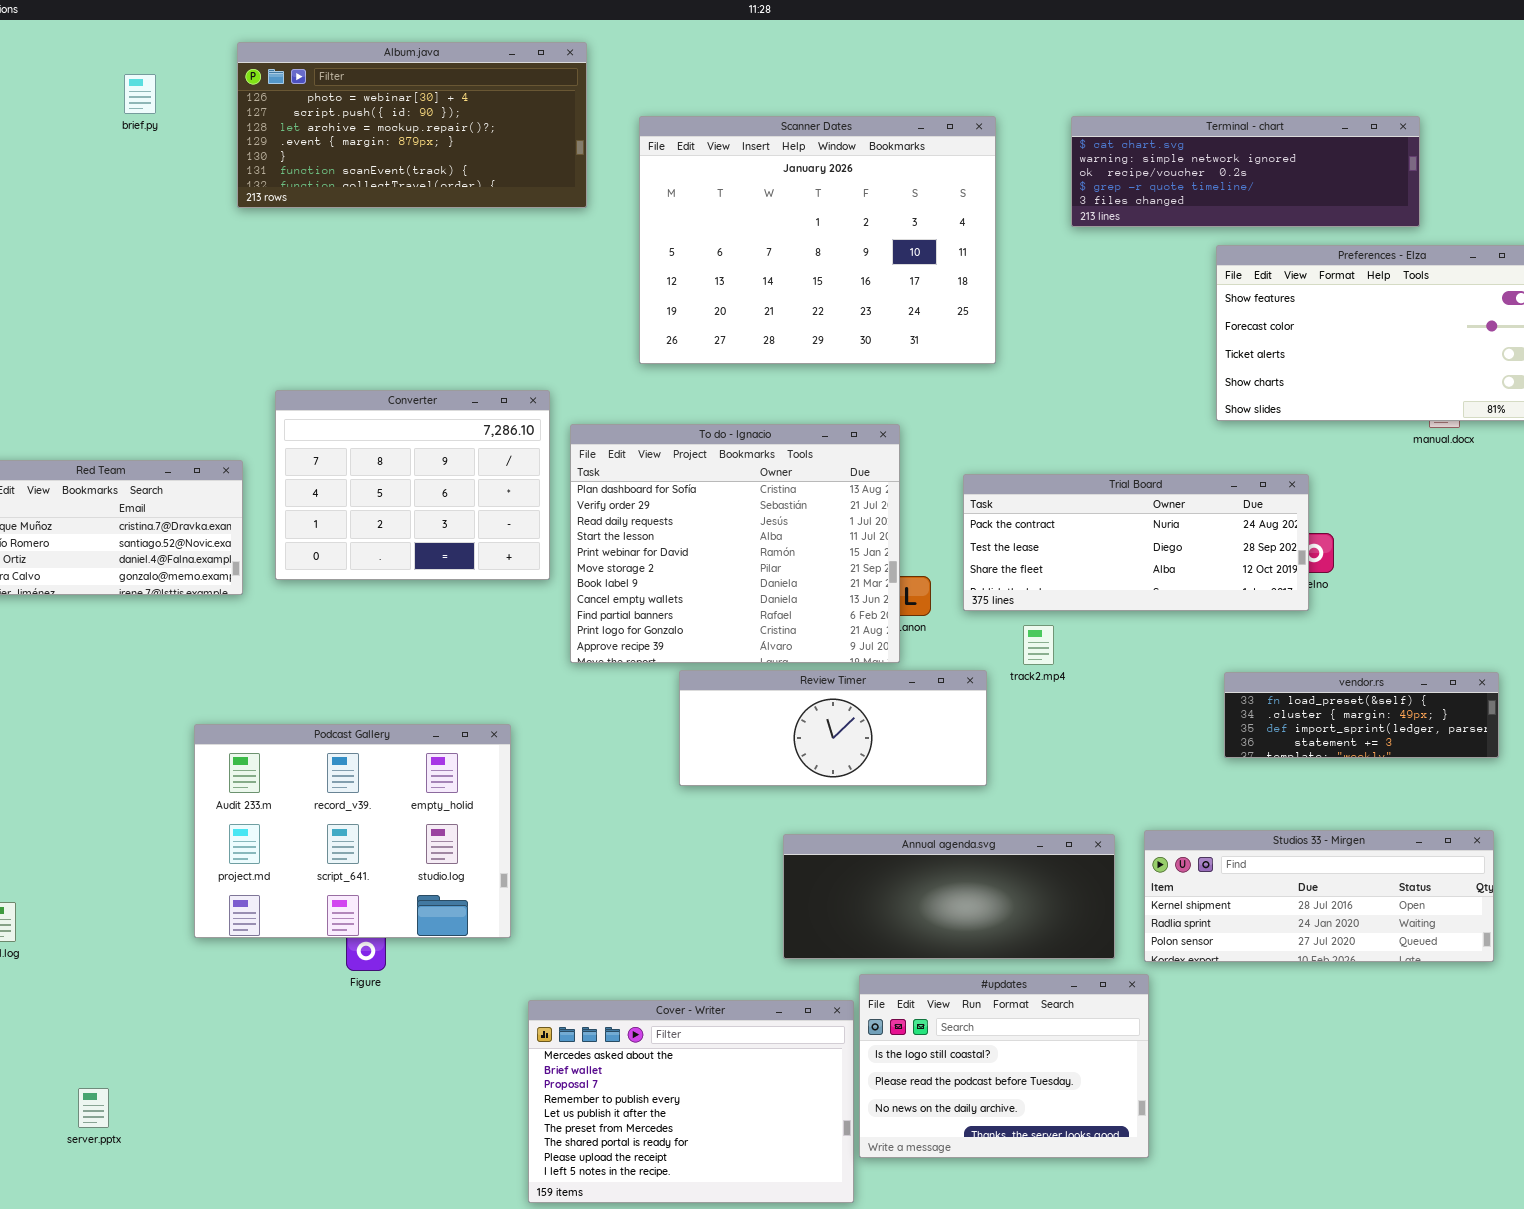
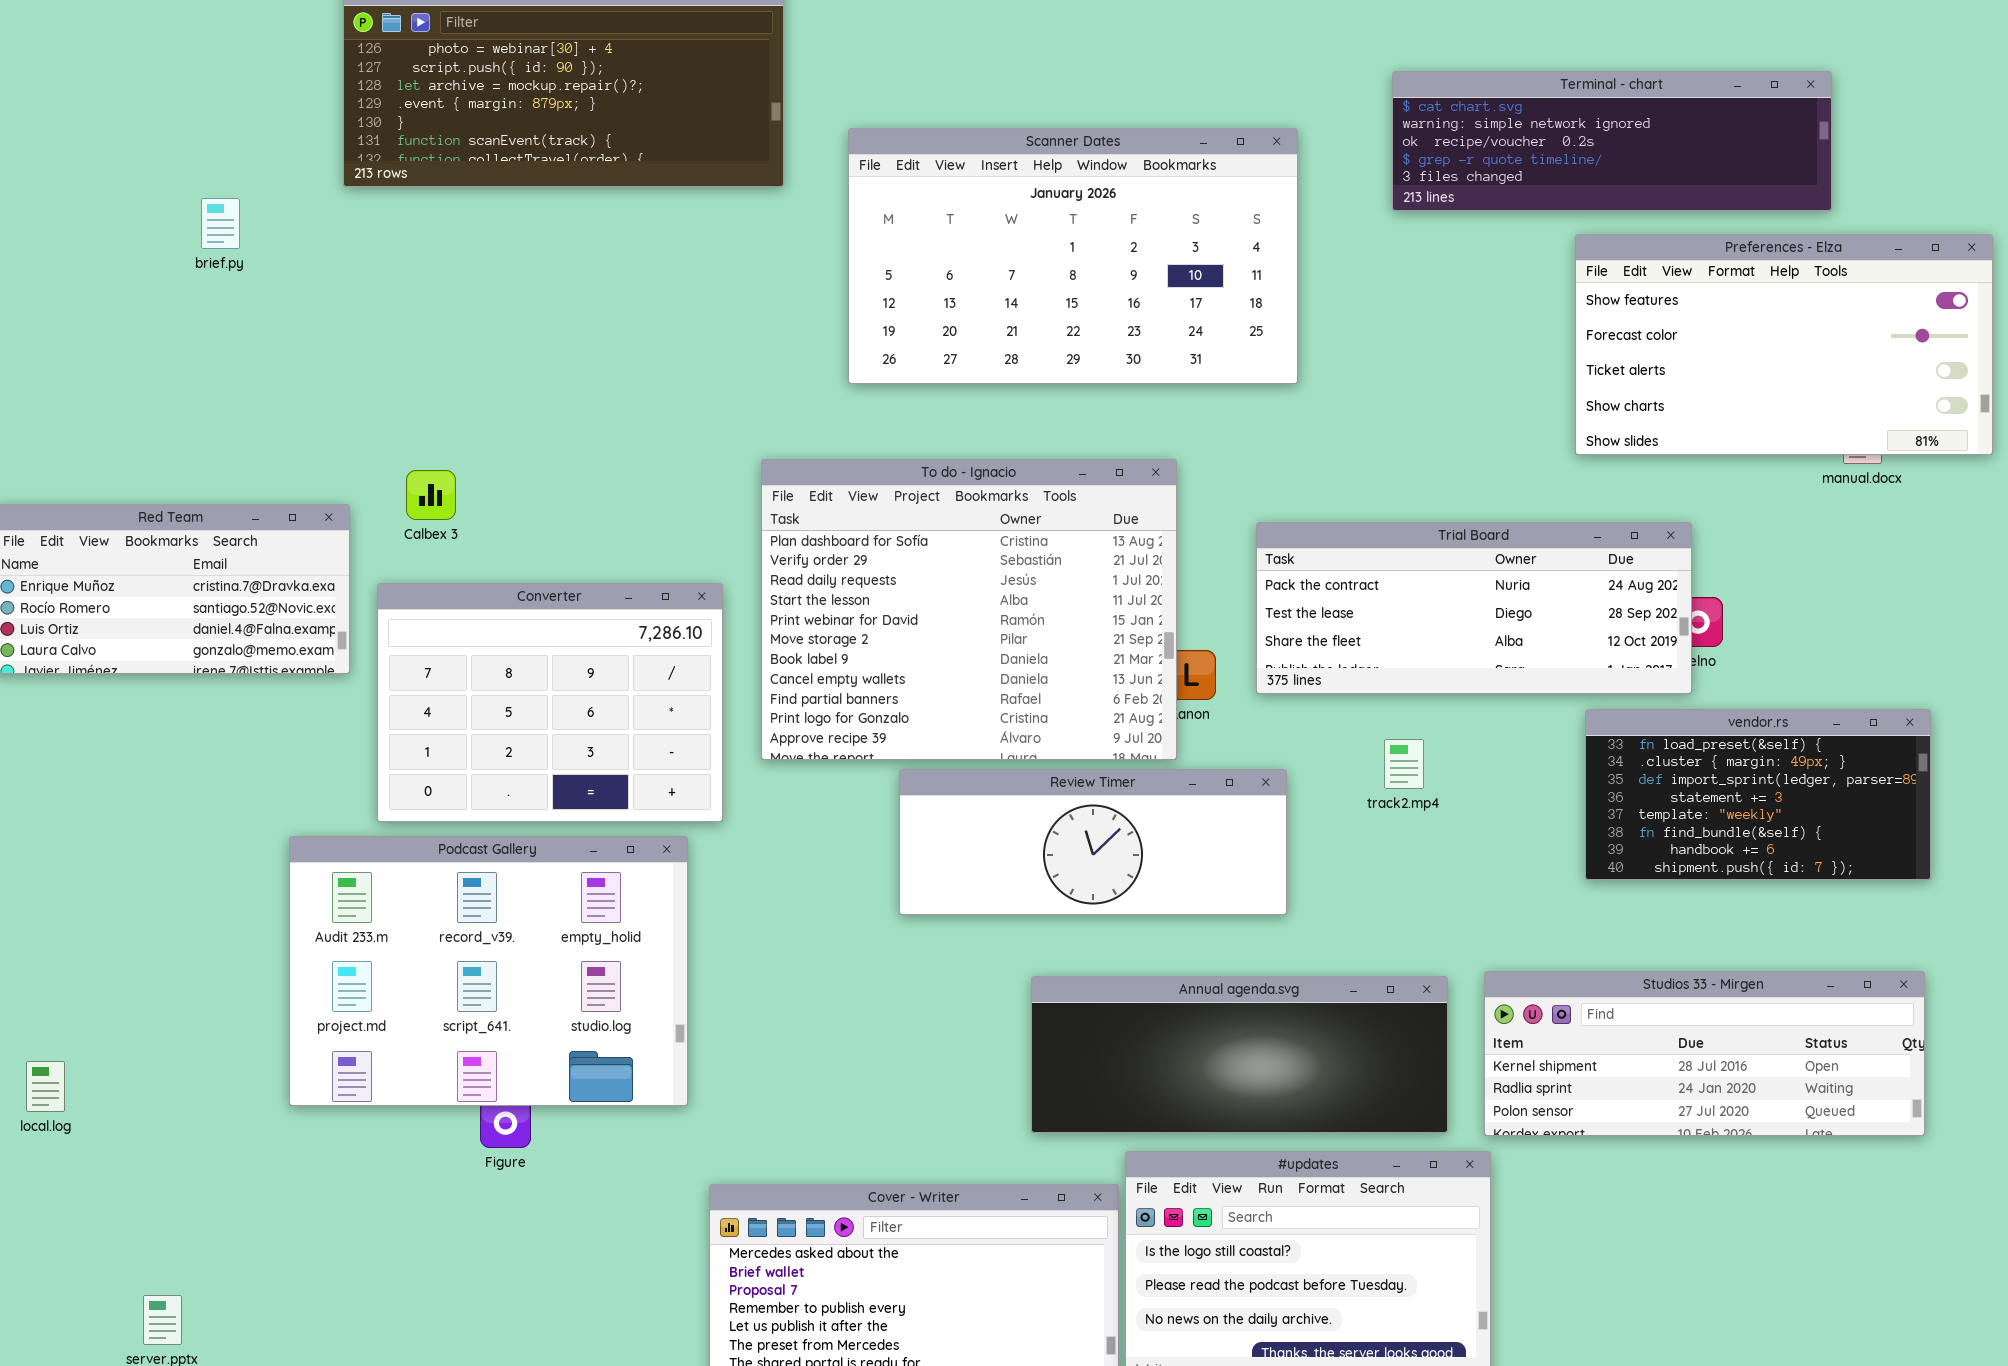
brief.py: [124,74,156,114] -> [201,198,240,249], moved
Scanner Dates: [639,116,996,364] -> [848,128,1298,384], resized
Converter: [275,390,550,580] -> [377,583,723,822], moved
track2.mp4: [1023,625,1054,665] -> [1384,739,1424,789], moved
vendor.rs: [1224,672,1499,758] -> [1585,709,1931,880], resized

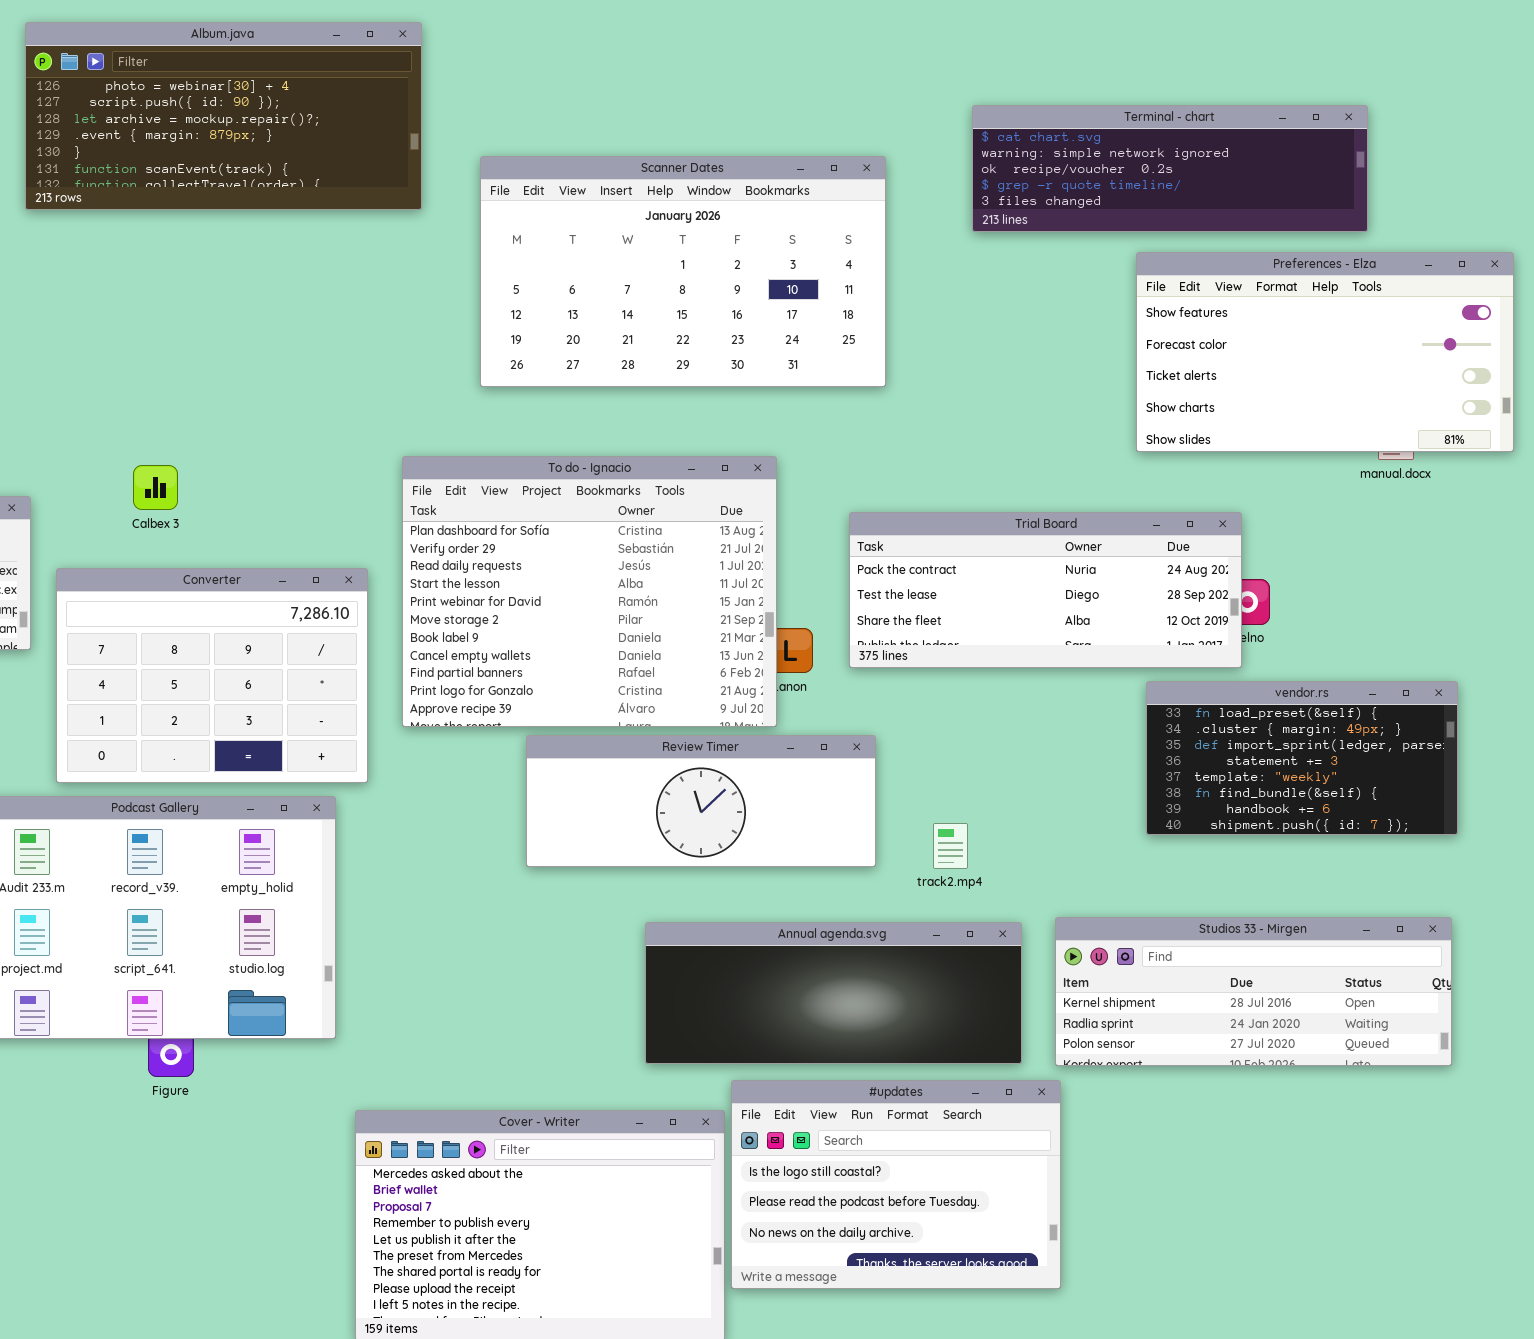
Calbex 3: [406,470,456,520] -> [133,465,178,510], moved
track2.mp4: [1384,739,1424,789] -> [933,823,968,869], moved

